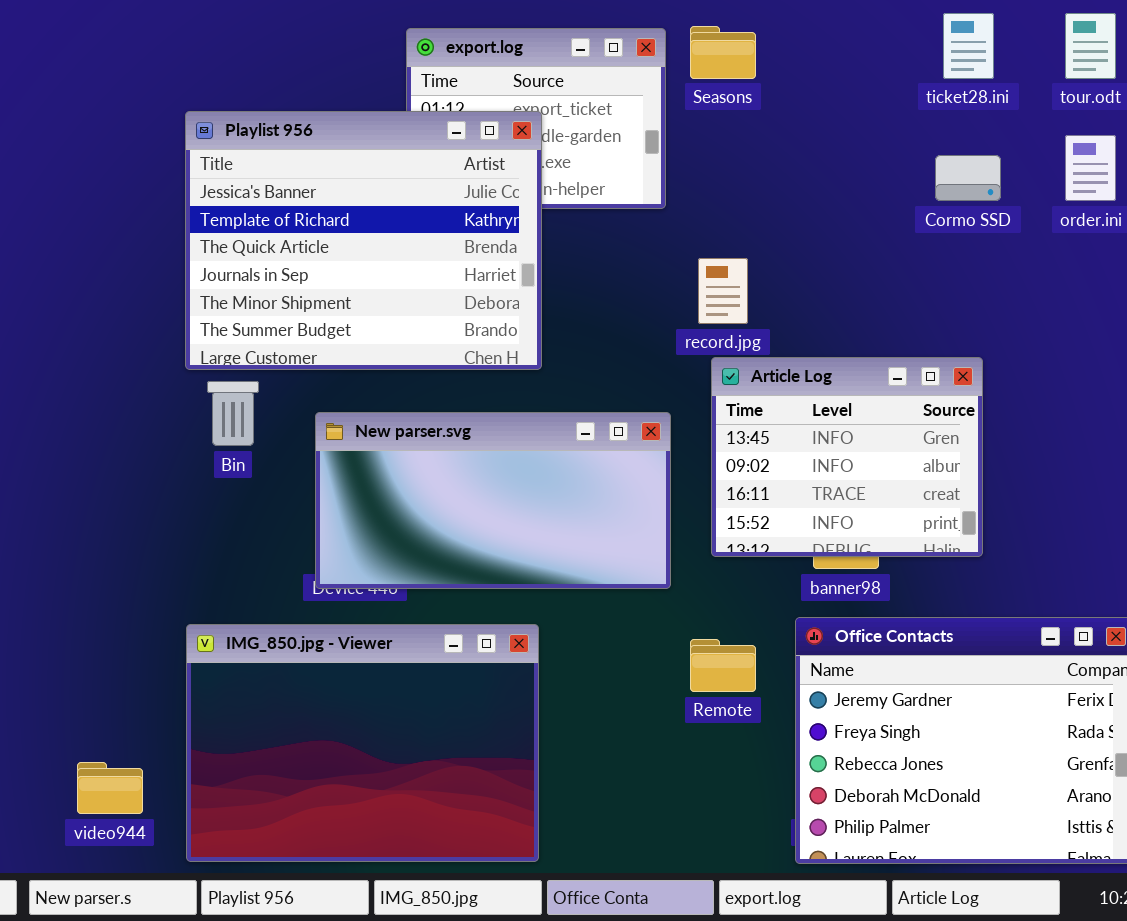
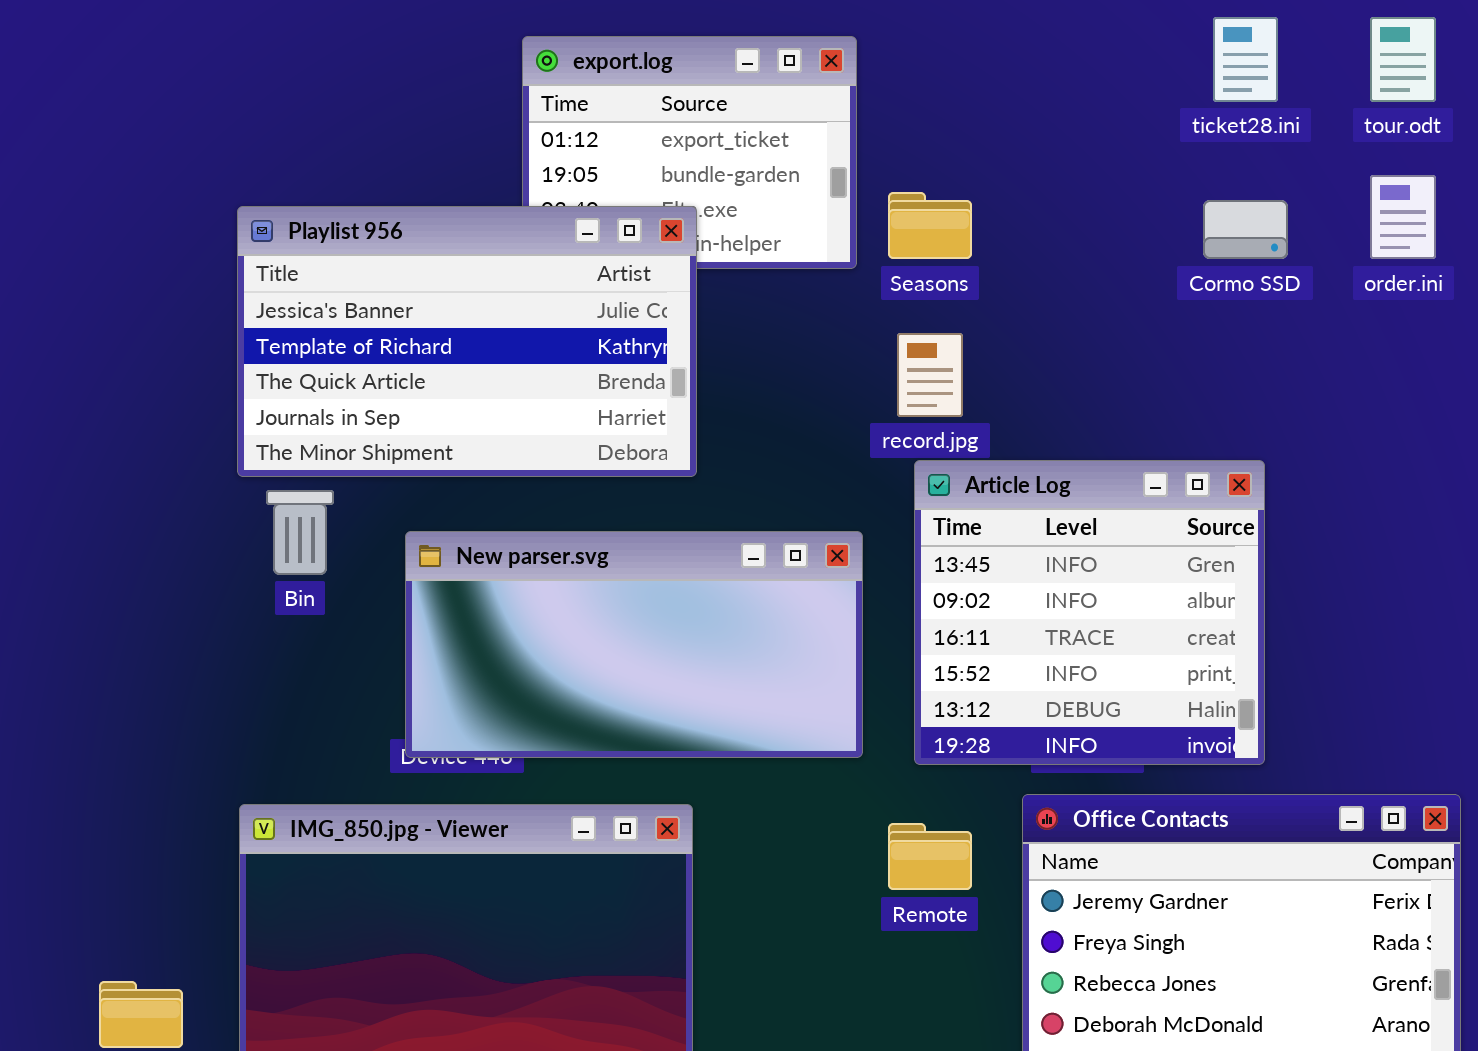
Seasons: [690,26,756,79] -> [888,192,972,259], moved
Playlist 956: [185,111,542,370] -> [237,206,697,477], resized
Article Log: [711,357,983,557] -> [914,460,1265,765], resized

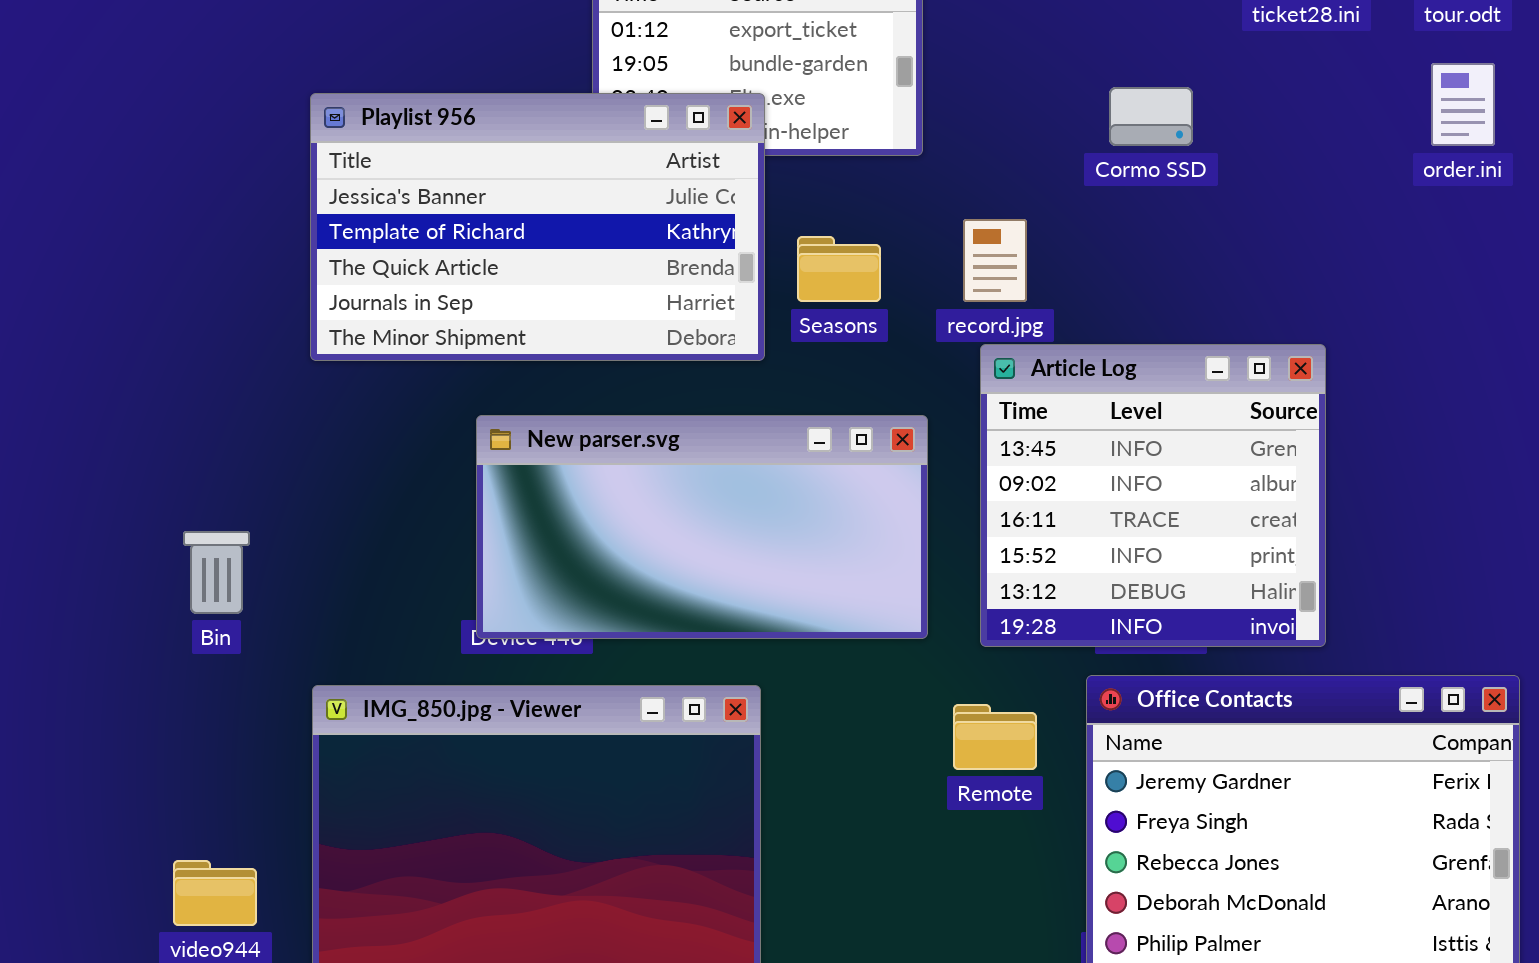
Seasons: [888,192,972,259] -> [797,236,881,302], moved
Cormo SSD: [1203,200,1288,259] -> [1109,87,1193,146], moved
Bin: [266,490,334,575] -> [183,531,250,614], moved

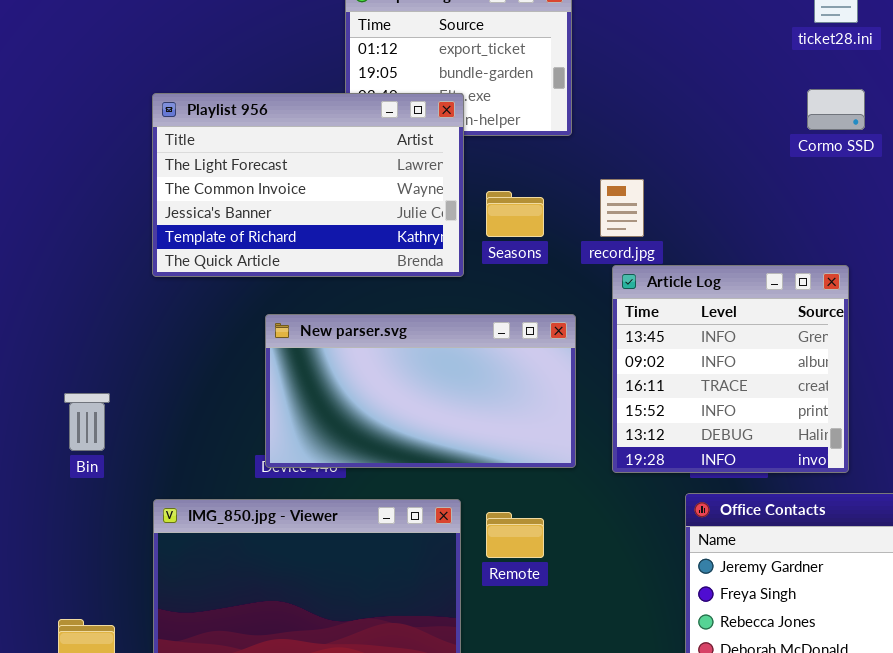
Cormo SSD: [1109,87,1193,146] -> [807,89,865,130], moved
Playlist 956: [310,93,765,361] -> [152,93,464,277], scrolled up 2 rows
Remote: [953,704,1037,770] -> [486,512,544,558], moved

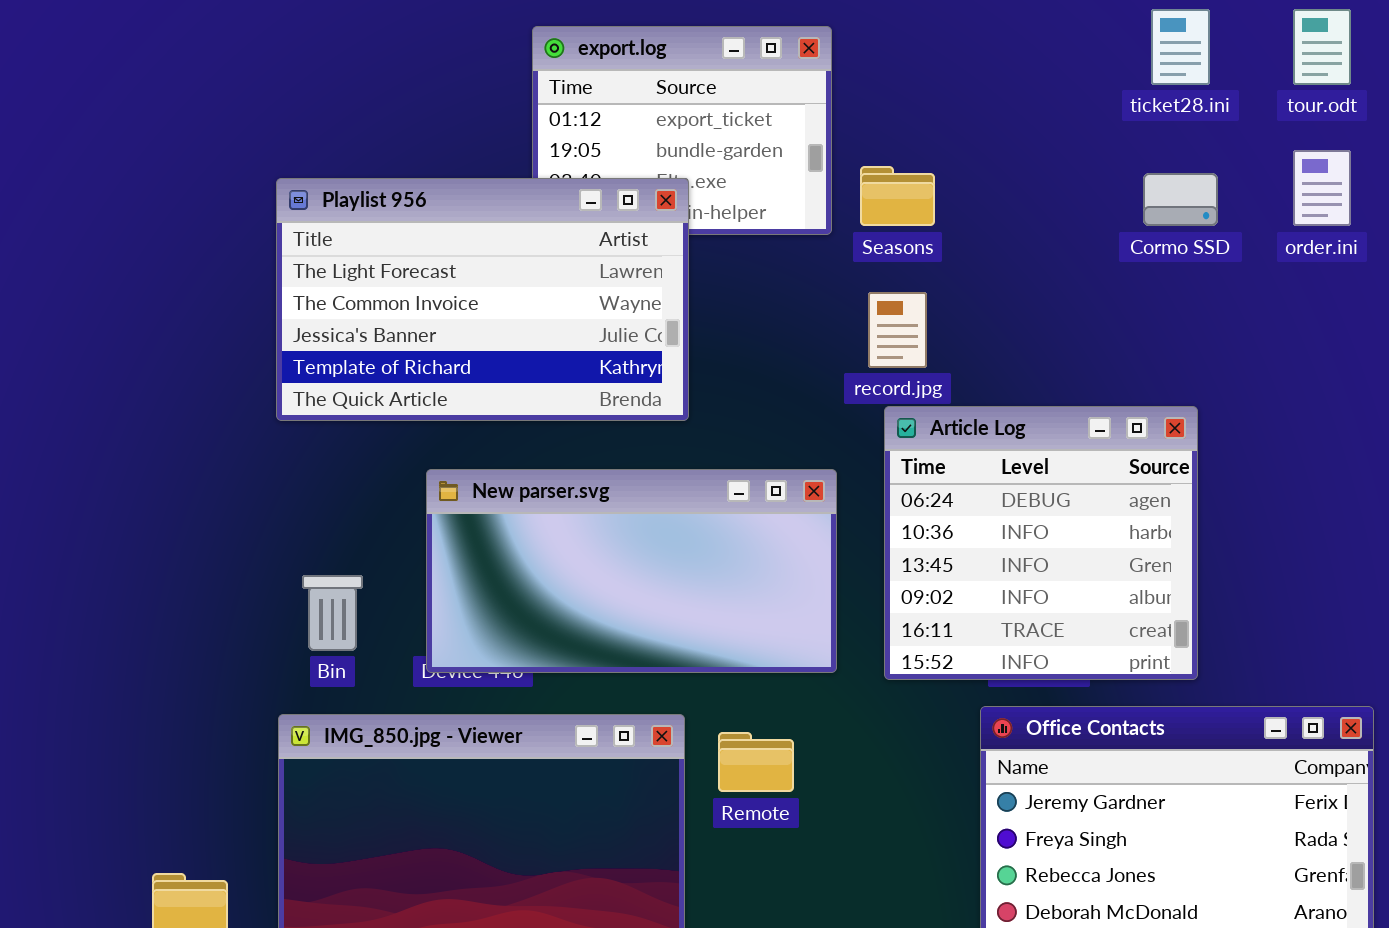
Seasons: [486,191,544,237] -> [860,166,935,226], moved
Article Log: [612,265,849,473] -> [884,406,1198,680], scrolled up 2 rows
Bin: [64,393,110,451] -> [302,575,363,651], moved

